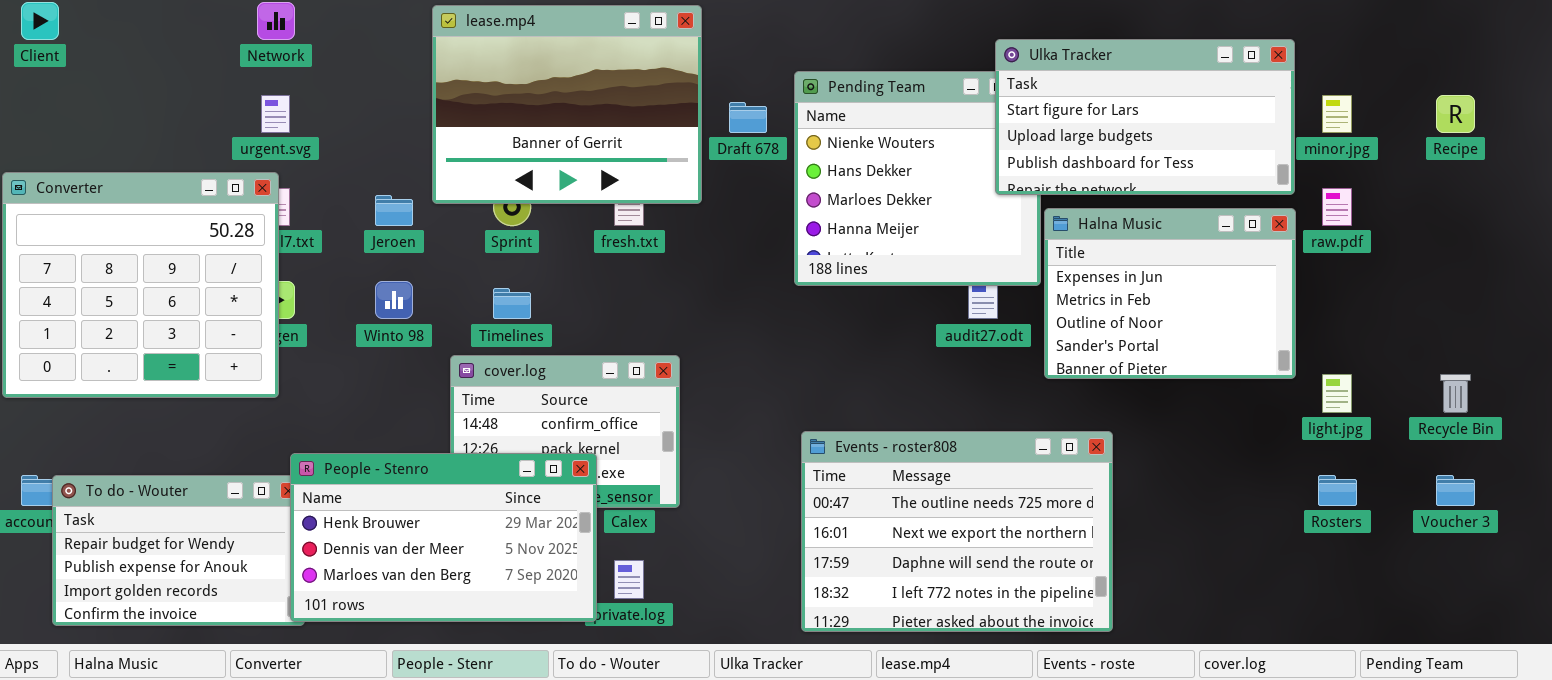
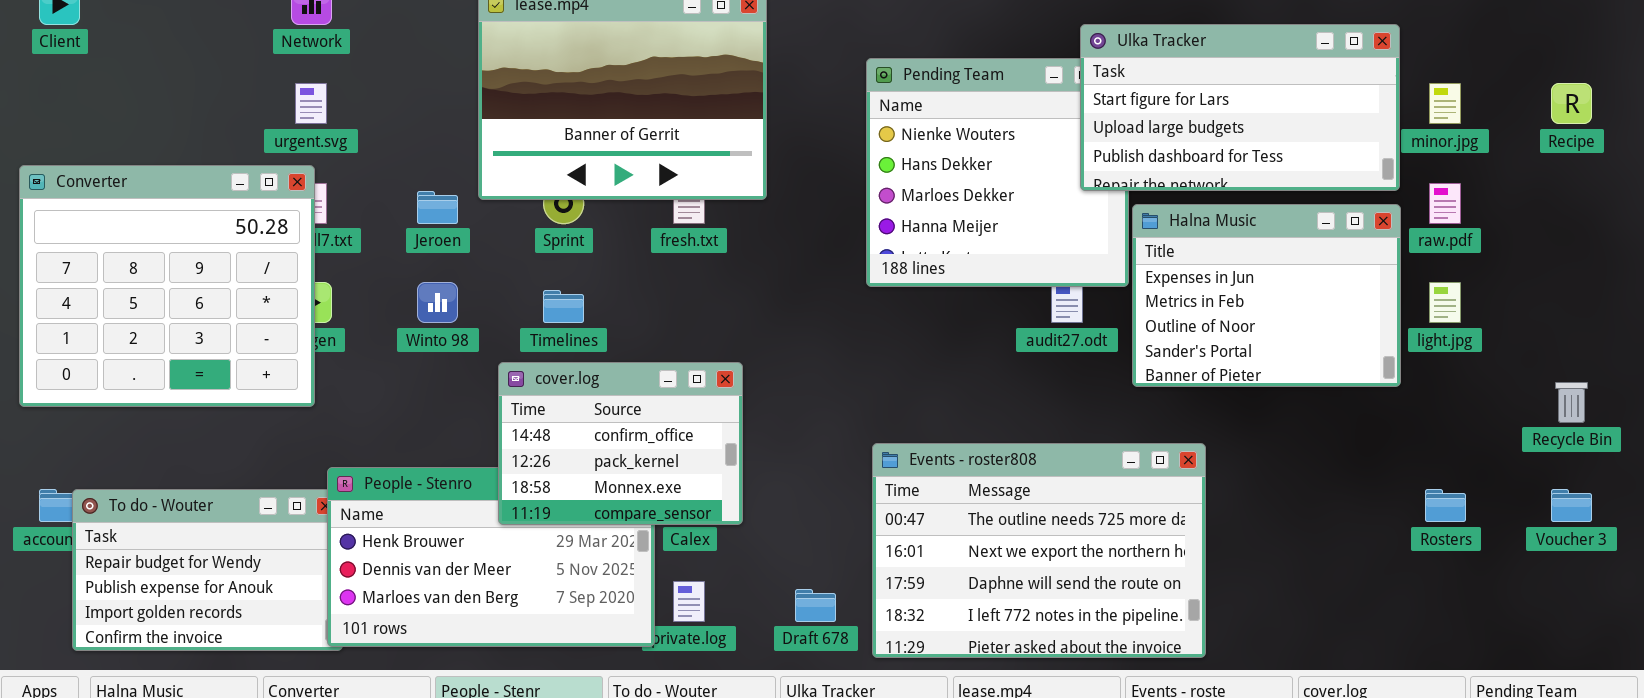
Draft 678: [729,102,767,133] -> [795,589,836,622], moved
cover.log: [450,355,680,508] -> [498,362,743,525], raised
light.jpg: [1322,374,1352,413] -> [1429,282,1461,323], moved

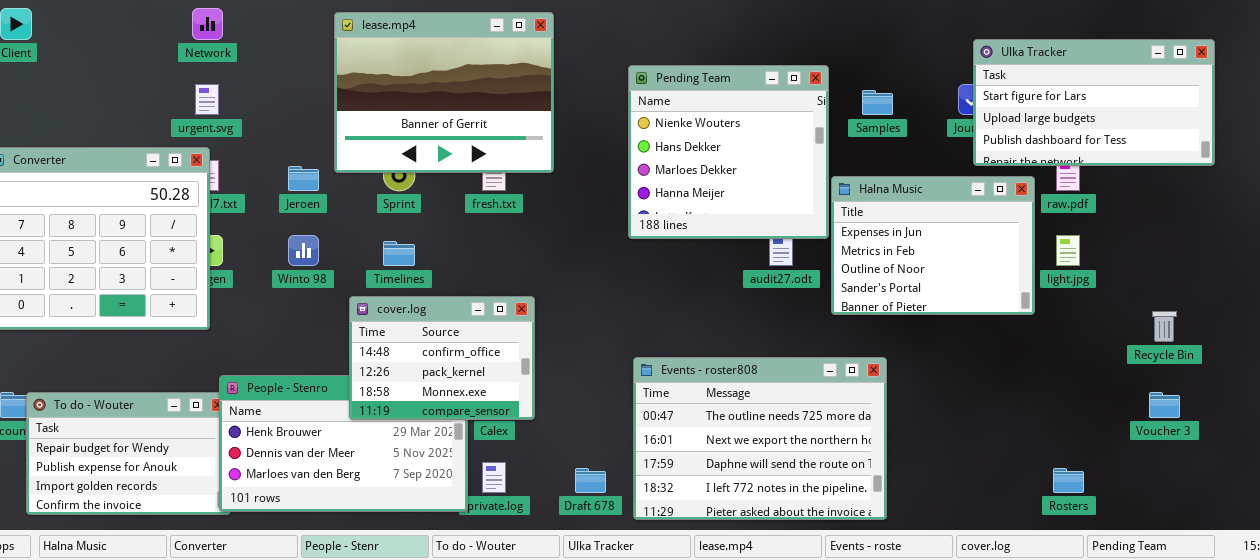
Ulka Tracker: [1080,24,1400,191] -> [973,39,1215,166], moved
Rosters: [1425,489,1466,522] -> [1053,468,1084,493], moved

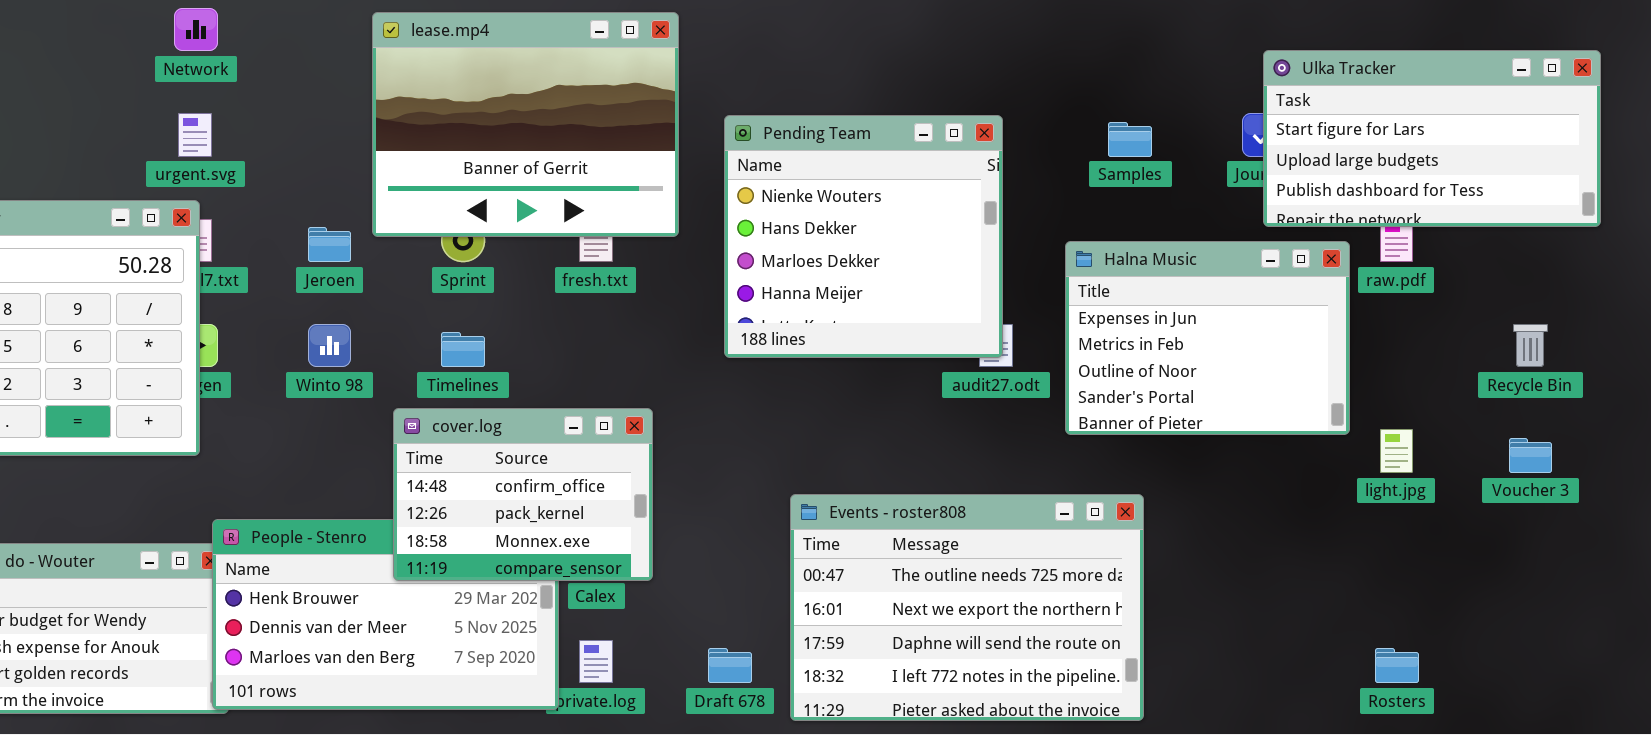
Pending Team: [628,65,829,239] -> [724,115,1003,358], moved
light.jpg: [1056,235,1080,266] -> [1380,429,1413,473], moved
Recycle Bin: [1152,311,1177,342] -> [1513,324,1548,367], moved
Voucher 3: [1149,392,1180,418] -> [1509,438,1552,473], moved

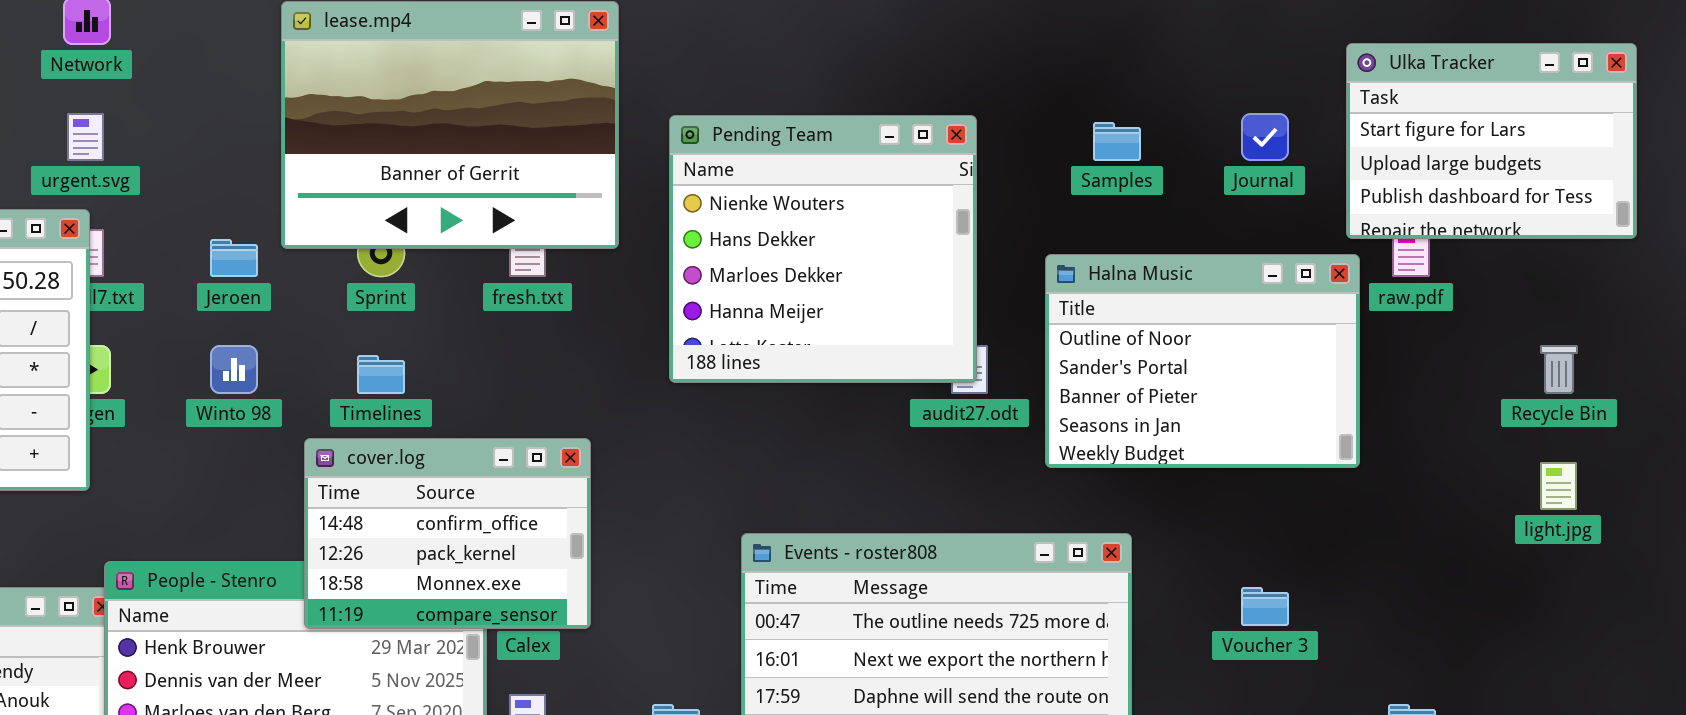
Ulka Tracker: [1263,50,1601,227] -> [1346,43,1637,239], resized
Halna Music: [1065,241,1350,435] -> [1045,254,1360,468], scrolled down 2 rows
light.jpg: [1380,429,1413,473] -> [1540,462,1577,510], moved
Voucher 3: [1509,438,1552,473] -> [1241,587,1289,626], moved

